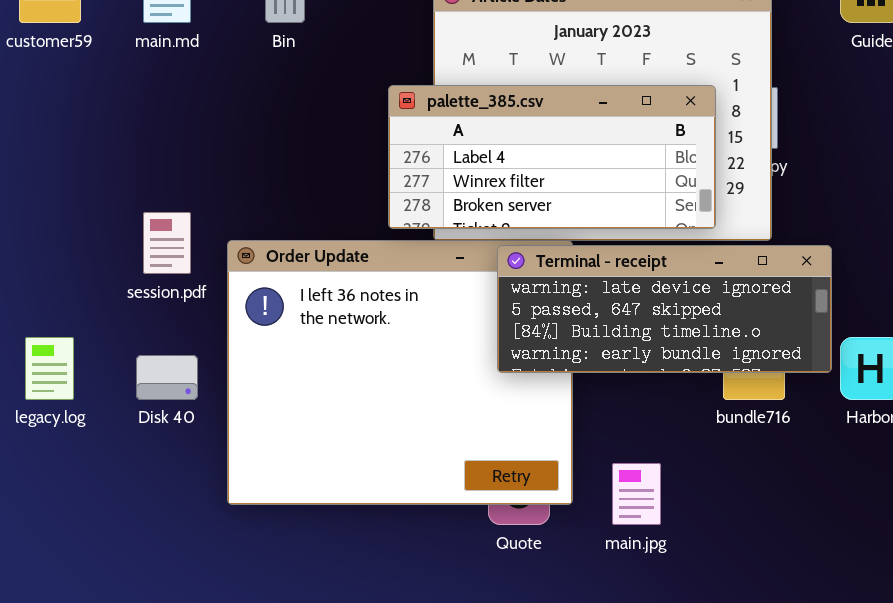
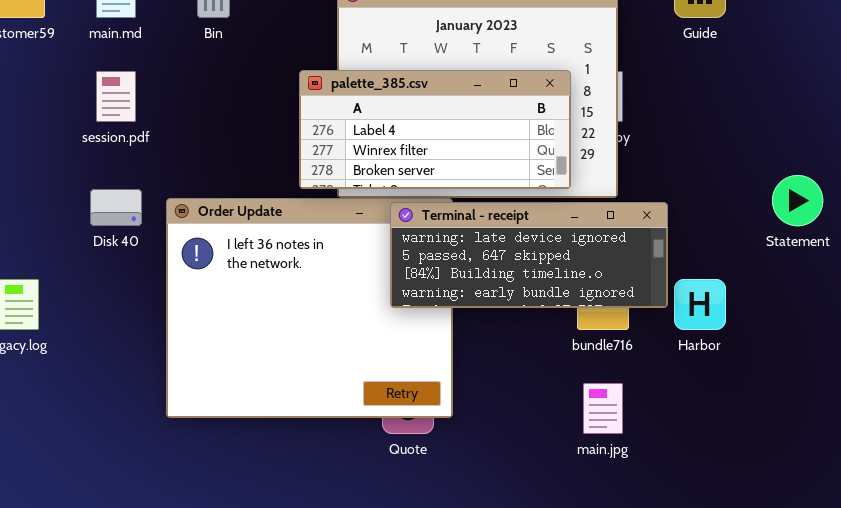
session.pdf: [143,212,191,274] -> [96,71,136,122], moved
Disk 40: [136,355,198,400] -> [90,189,142,226], moved
main.jpg: [612,463,661,525] -> [583,383,623,434], moved

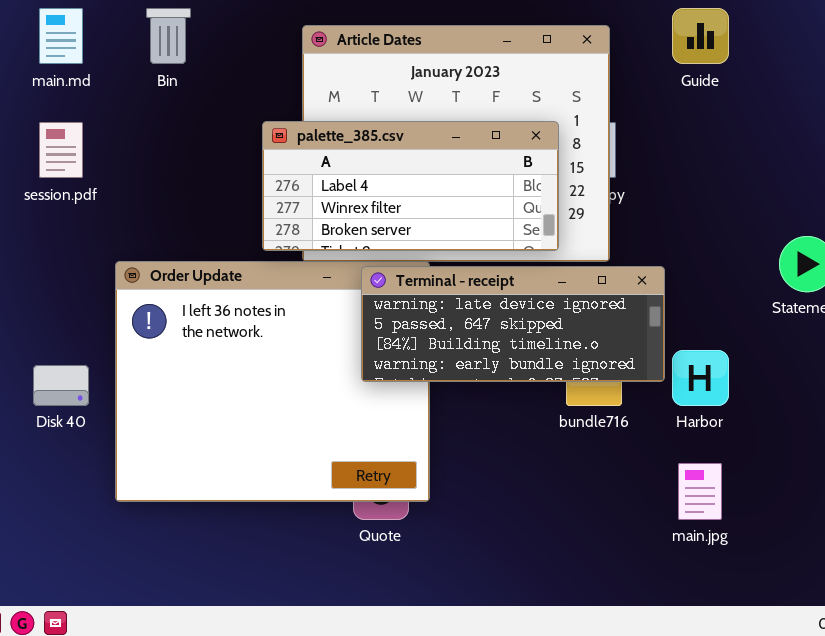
Disk 40: [90,189,142,226] -> [33,365,89,406], moved
main.jpg: [583,383,623,434] -> [678,463,722,520], moved

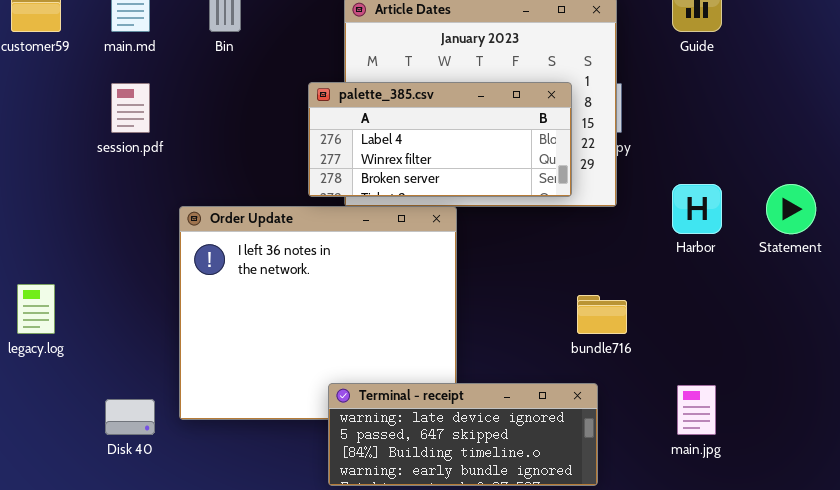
Terminal - receipt: [361,266,665,382] -> [328,383,598,486], moved
Harbor: [672,350,729,406] -> [672,184,722,234], moved
Disk 40: [33,365,89,406] -> [105,399,155,435], moved

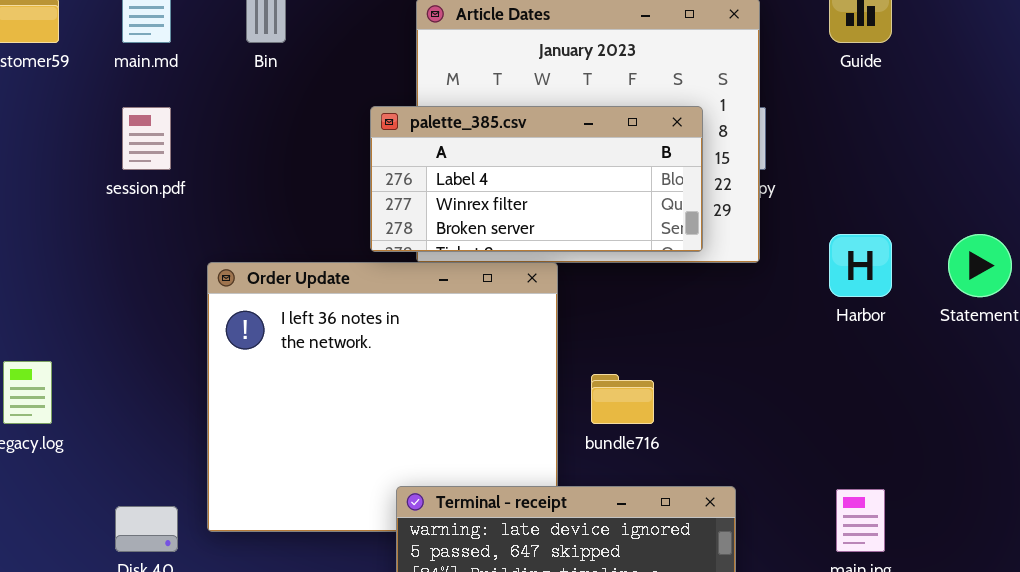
bundle716: [577,295,627,334] -> [591,374,654,424], moved

